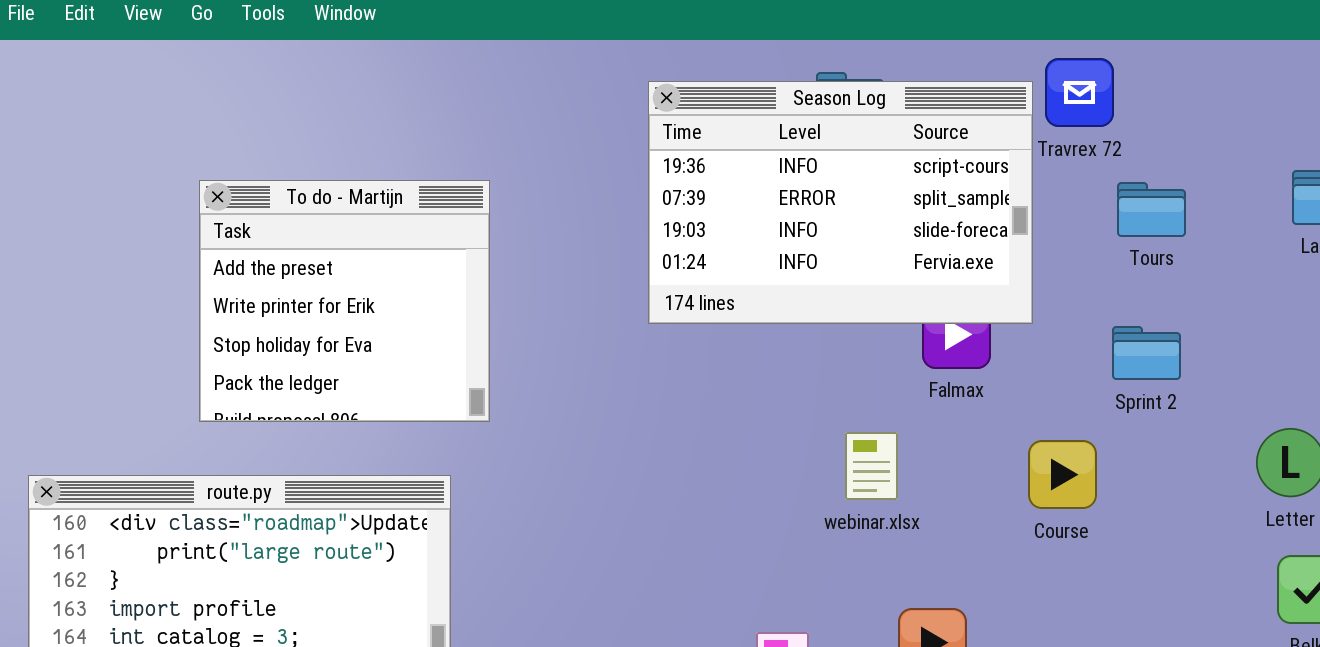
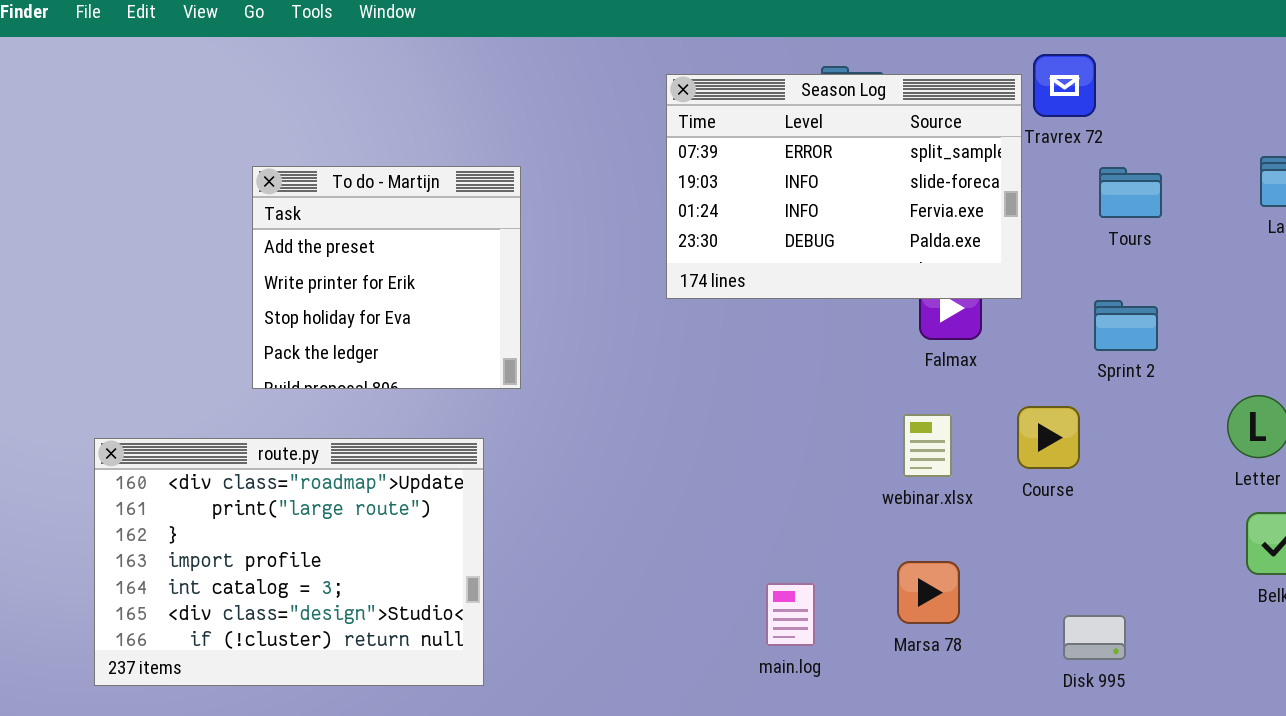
Season Log: [648,81,1033,324] -> [666,74,1022,299], scrolled down 1 row
webinar.xlsx: [845,432,898,500] -> [903,414,952,477], moved

